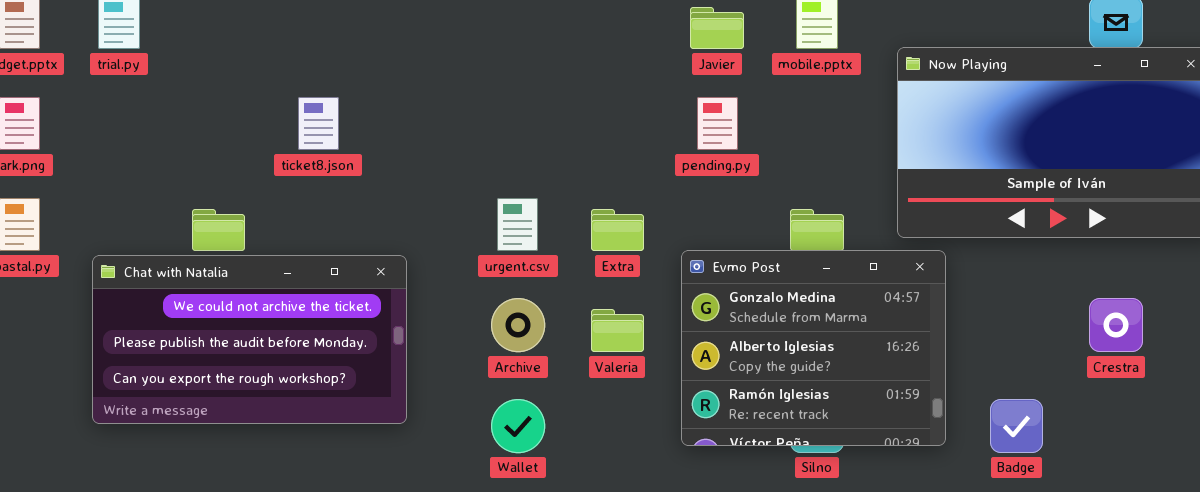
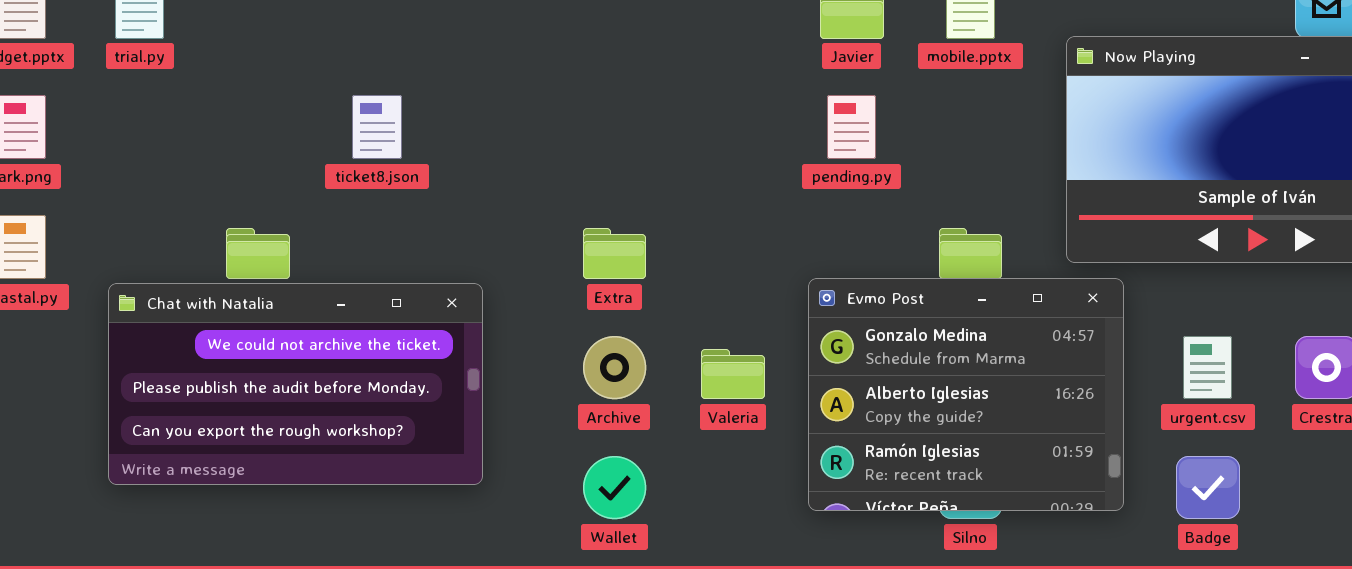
urgent.csv: [497,198,538,251] -> [1183,336,1232,399], moved
Extra: [591,209,644,251] -> [583,228,646,279], moved

